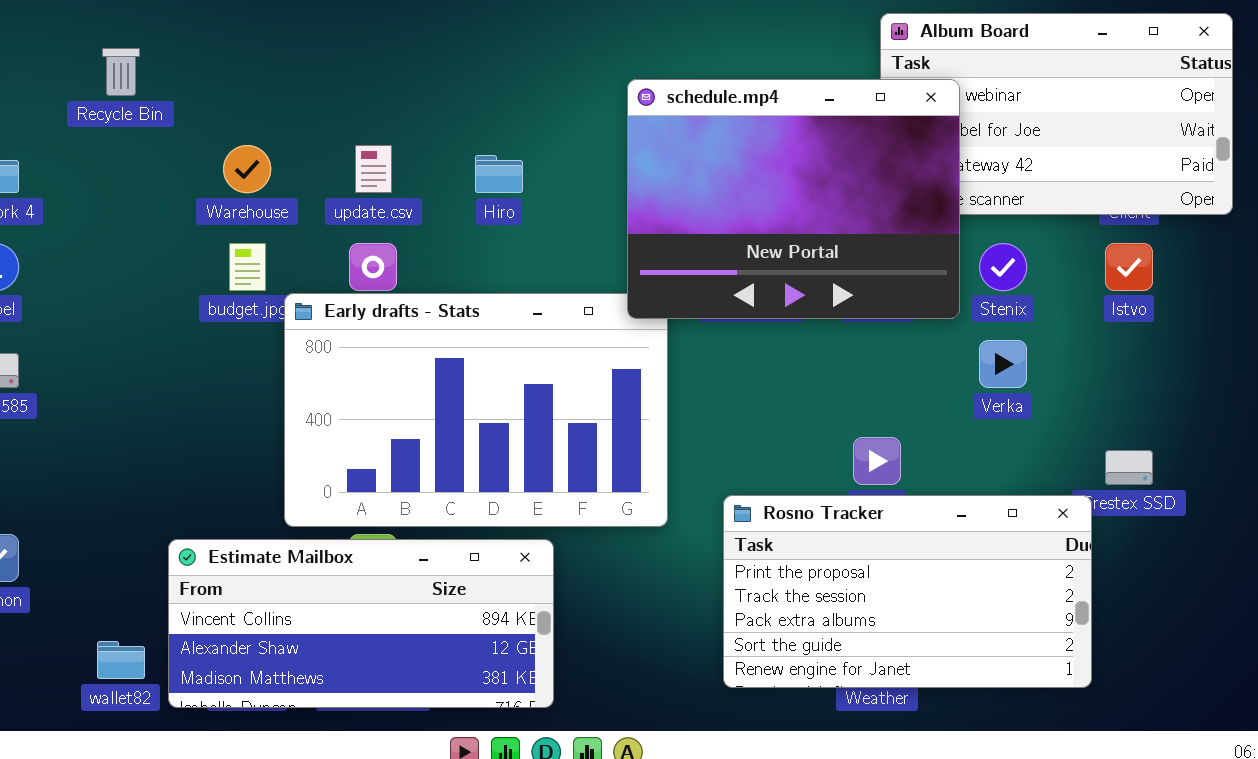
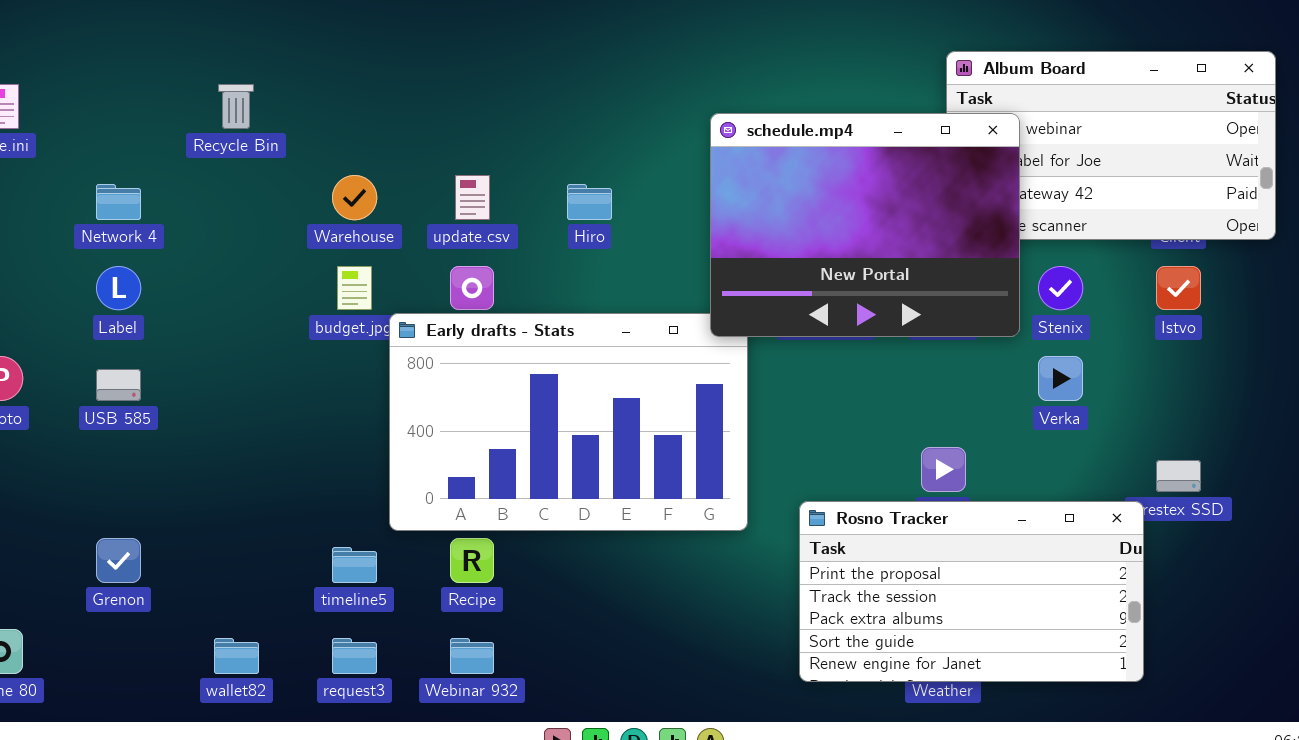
Estimate Mailbox: [168,539,554,708] -> none, closed

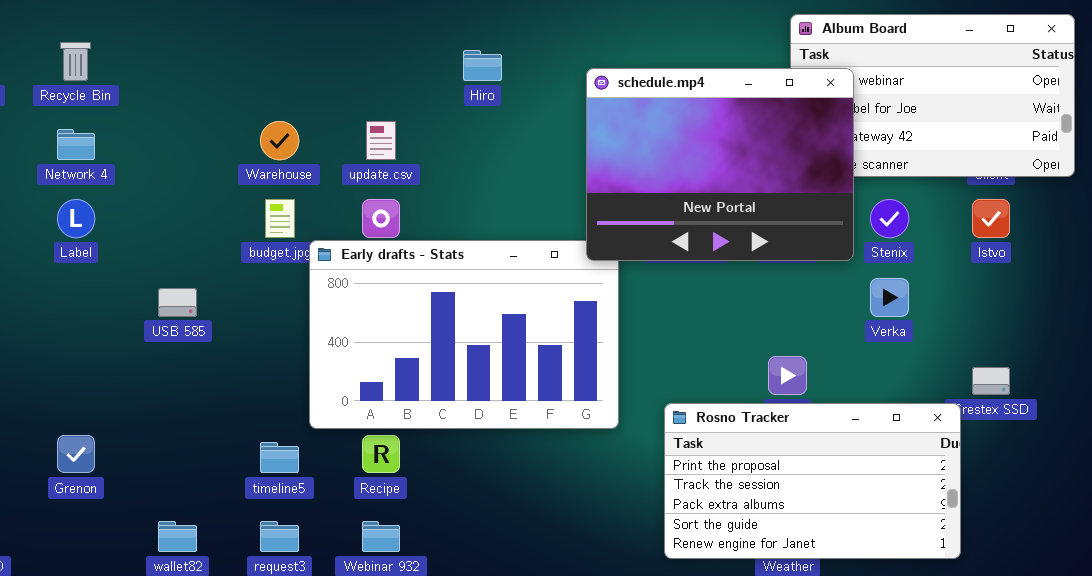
Recycle Bin: [218,84,254,129] -> [60,42,91,81], moved
Hiro: [567,184,612,220] -> [463,50,502,81], moved
USB 585: [96,369,141,401] -> [158,288,197,317], moved

